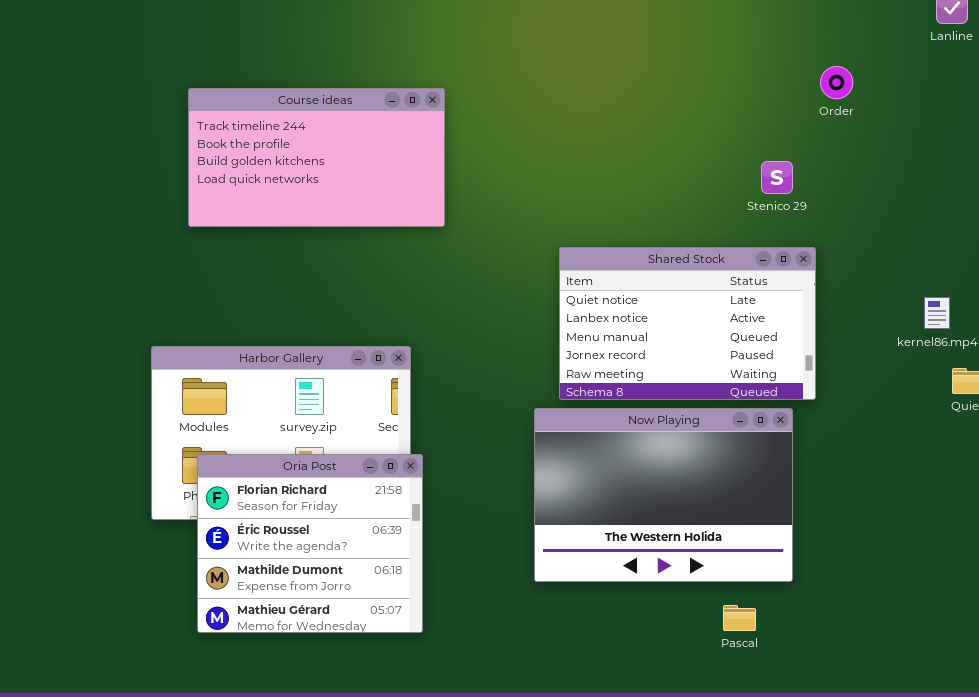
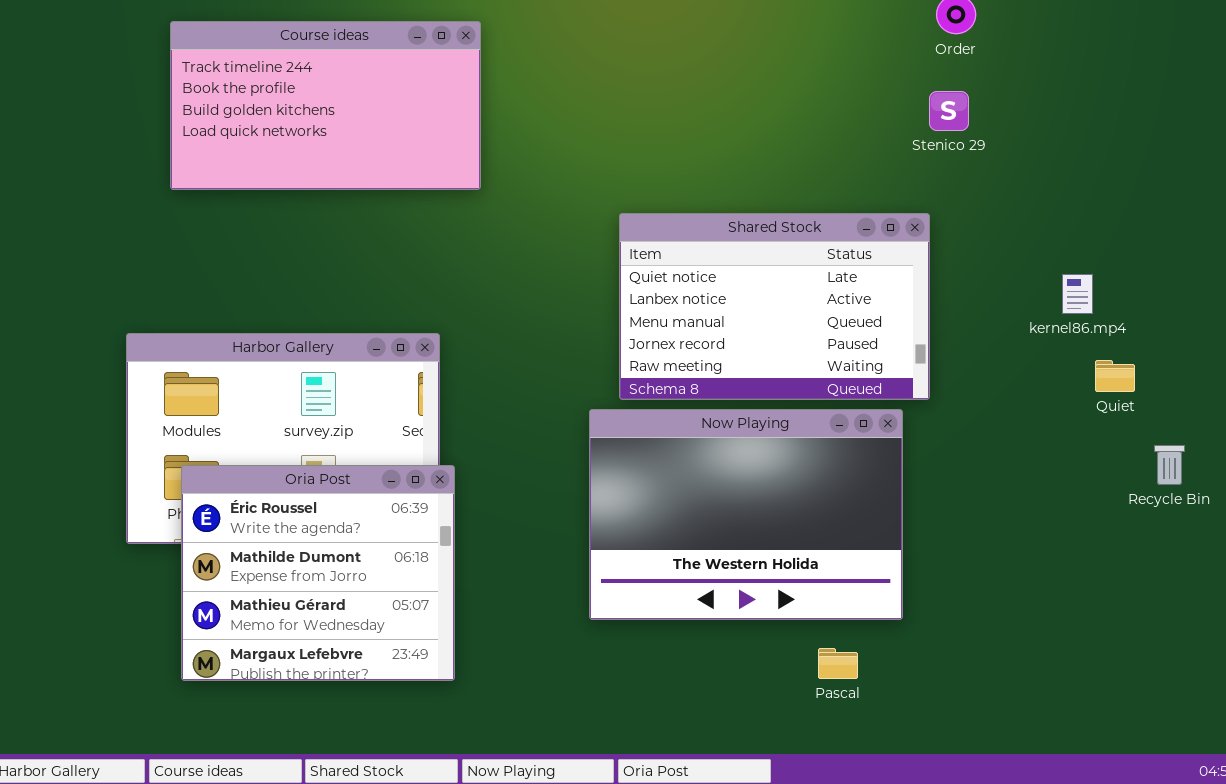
Stenico 29: [761,161,793,194] -> [929,91,969,131], moved
Oria Post: [197,454,423,633] -> [181,465,455,681], scrolled down 1 row

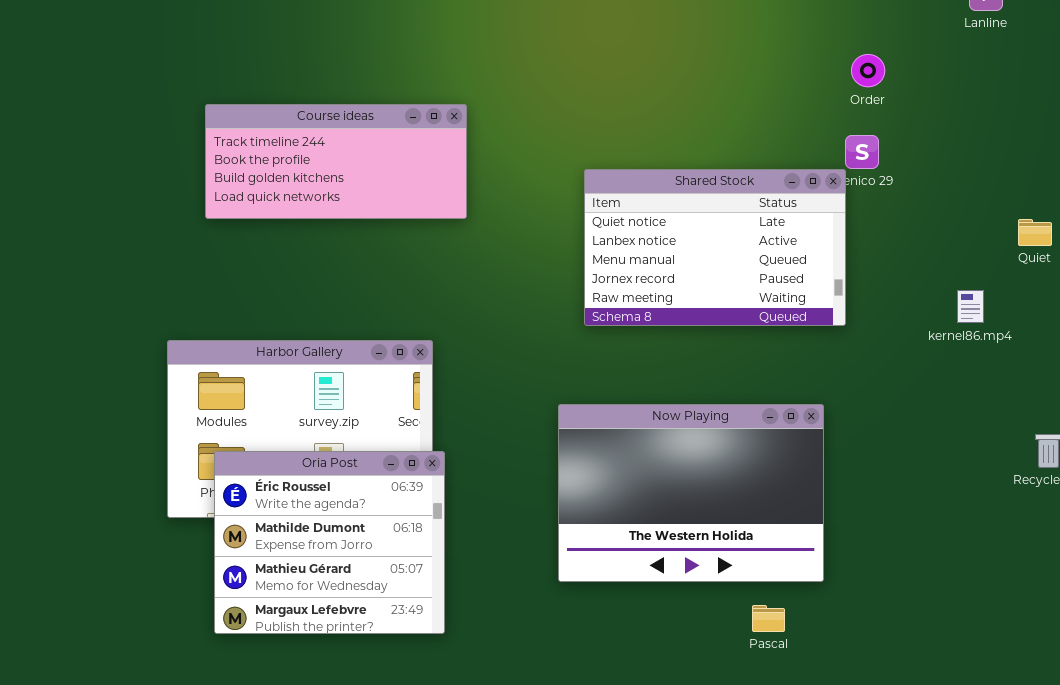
Course ideas: [170,21,481,190] -> [205,104,467,219], resized
Shared Stock: [619,213,930,400] -> [584,169,846,326], moved
Quiet: [1095,360,1135,392] -> [1018,219,1052,246], moved

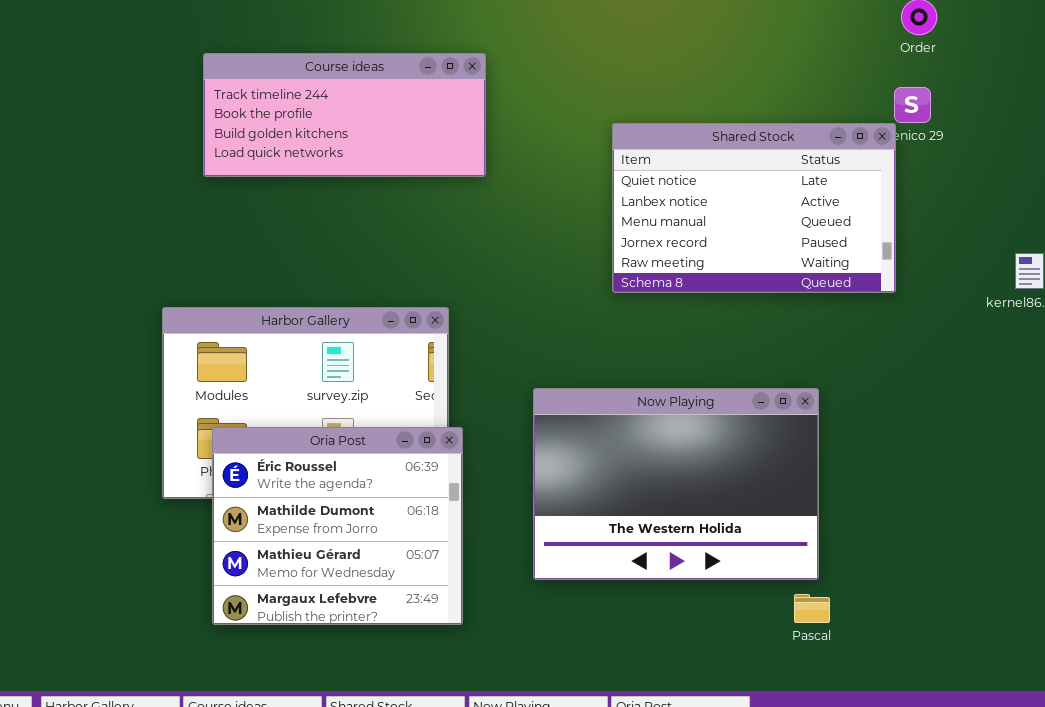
Now Playing: [558,404,824,582] -> [533,388,819,580], moved

